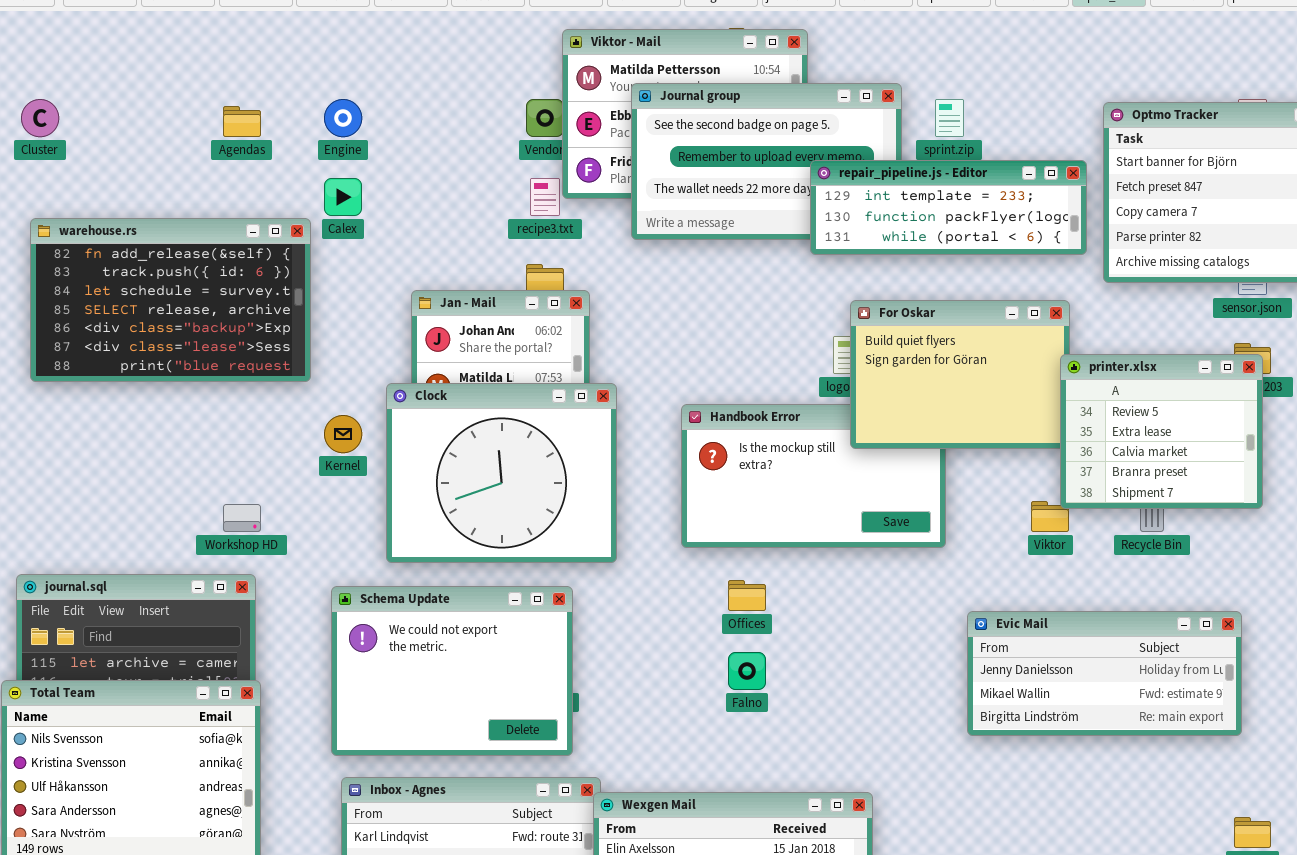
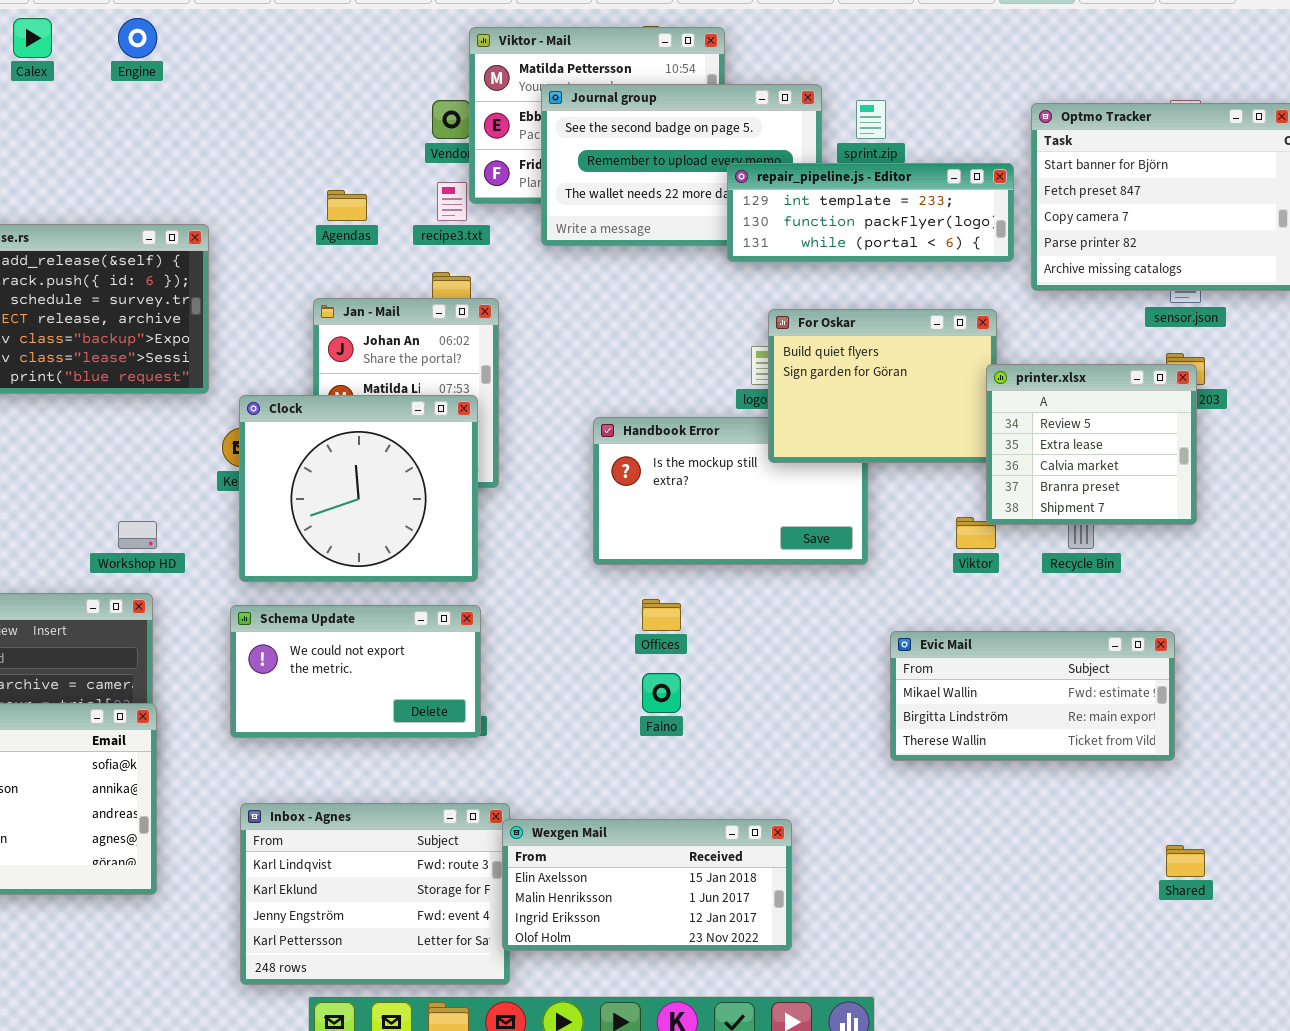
Engine: [324,99,362,137] -> [118,18,157,58], moved
Agendas: [223,106,261,137] -> [327,190,367,221], moved
Calex: [324,178,362,216] -> [13,18,52,58], moved
Clock: [386,383,617,563] -> [239,395,478,582], moved
Schema Update: [331,586,573,756] -> [230,605,481,738], resized
Evic Mail: [967,611,1242,736] -> [890,631,1175,761], scrolled down 1 row

